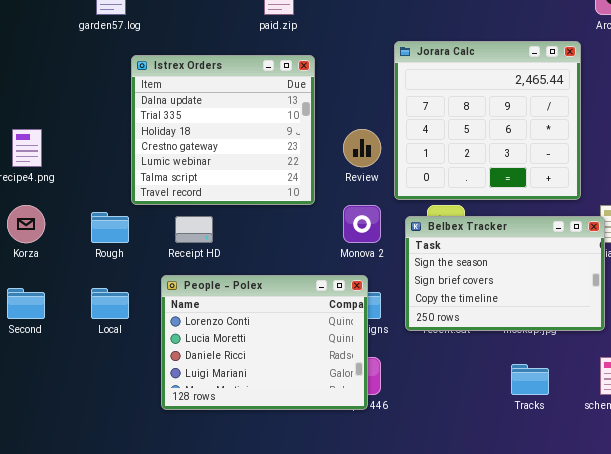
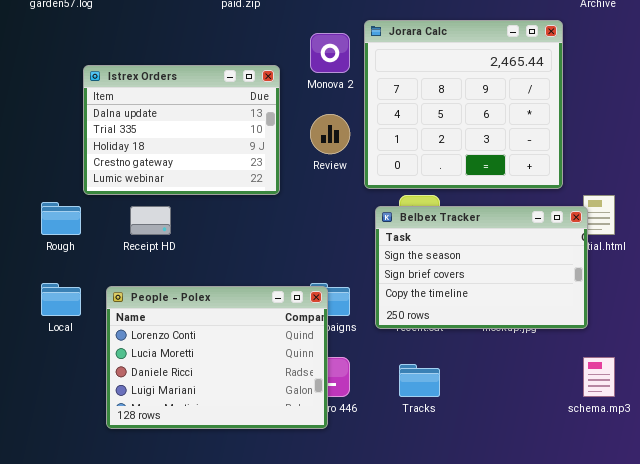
Istrex Orders: [131,55,315,205] -> [83,65,280,195], resized
Monova 2: [343,205,381,243] -> [310,33,350,73], moved
People - Polex: [161,275,368,410] -> [106,286,328,429], moved
Tracks: [511,364,549,395] -> [399,364,440,397], moved

